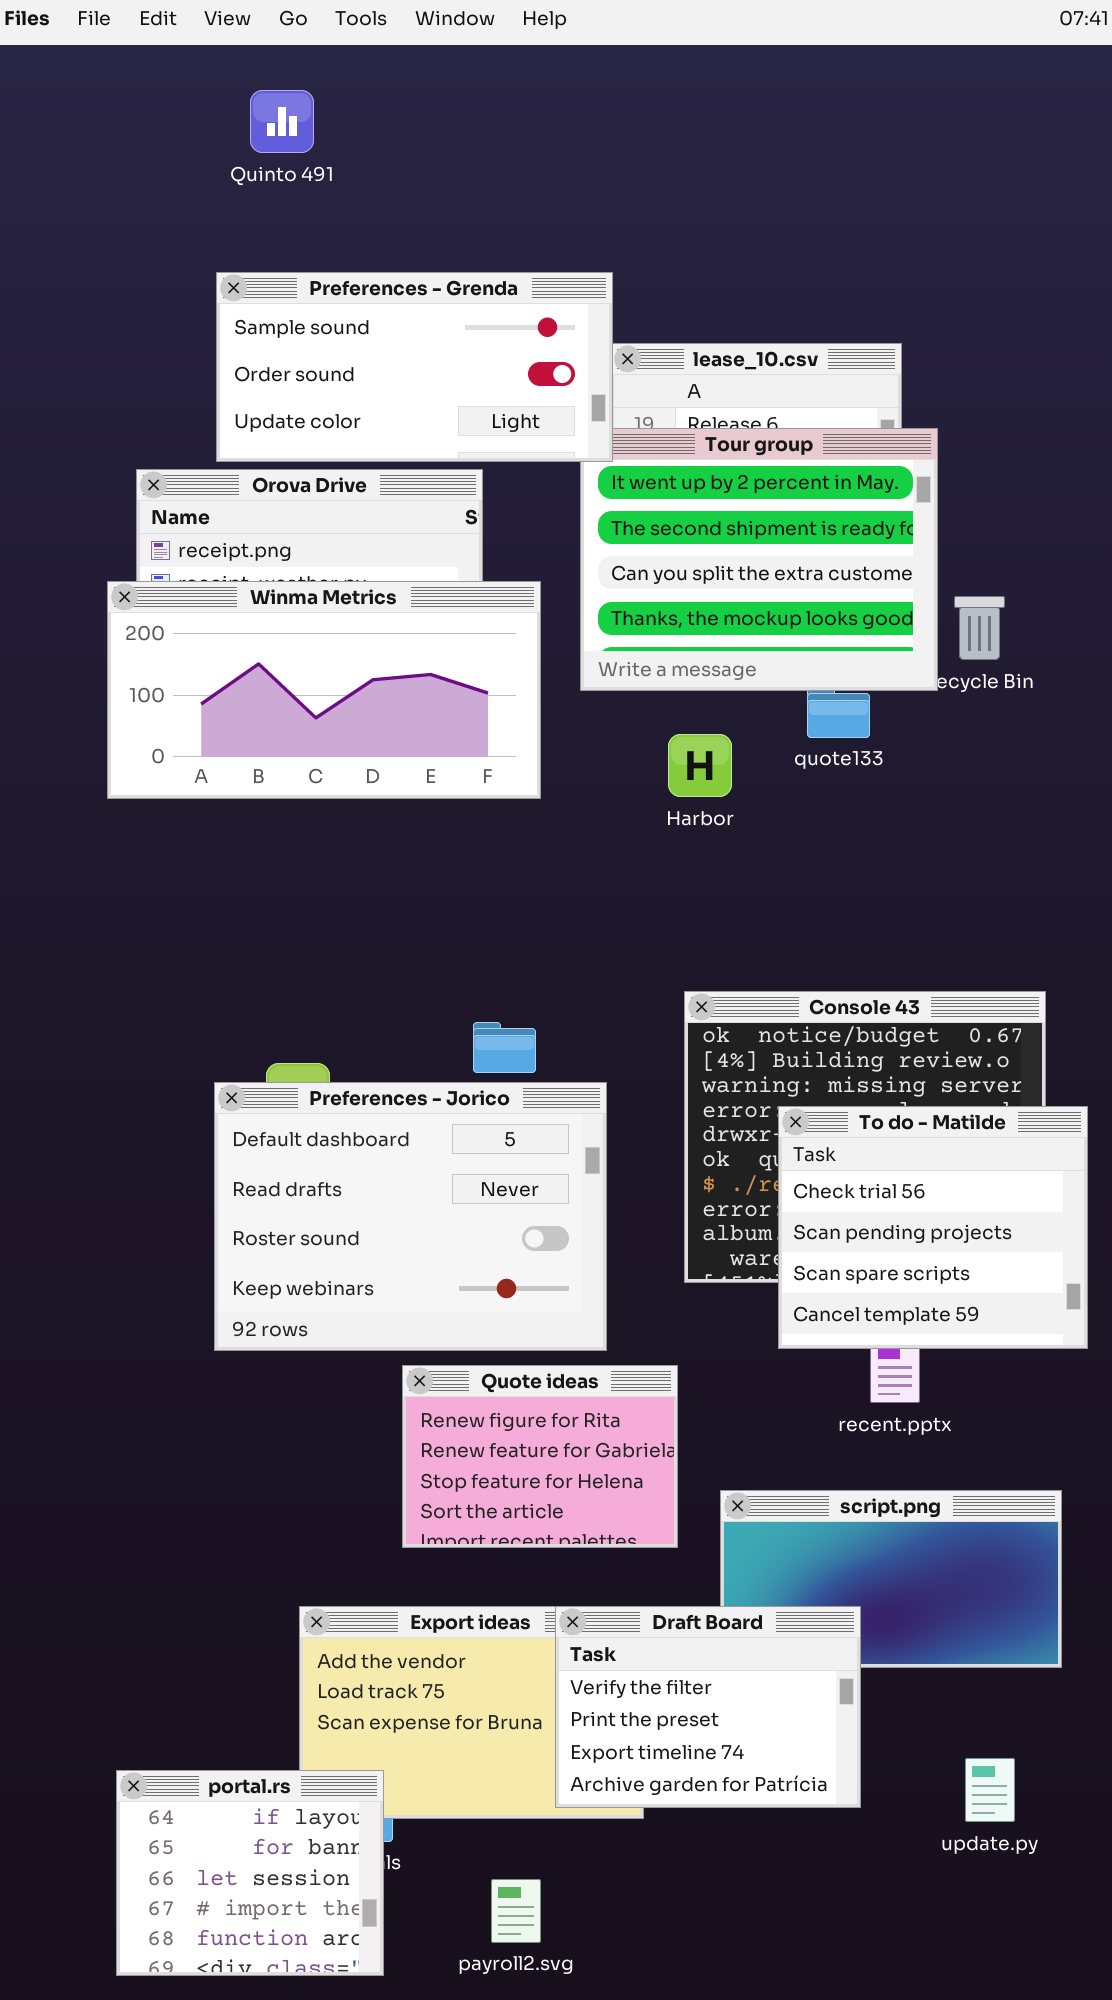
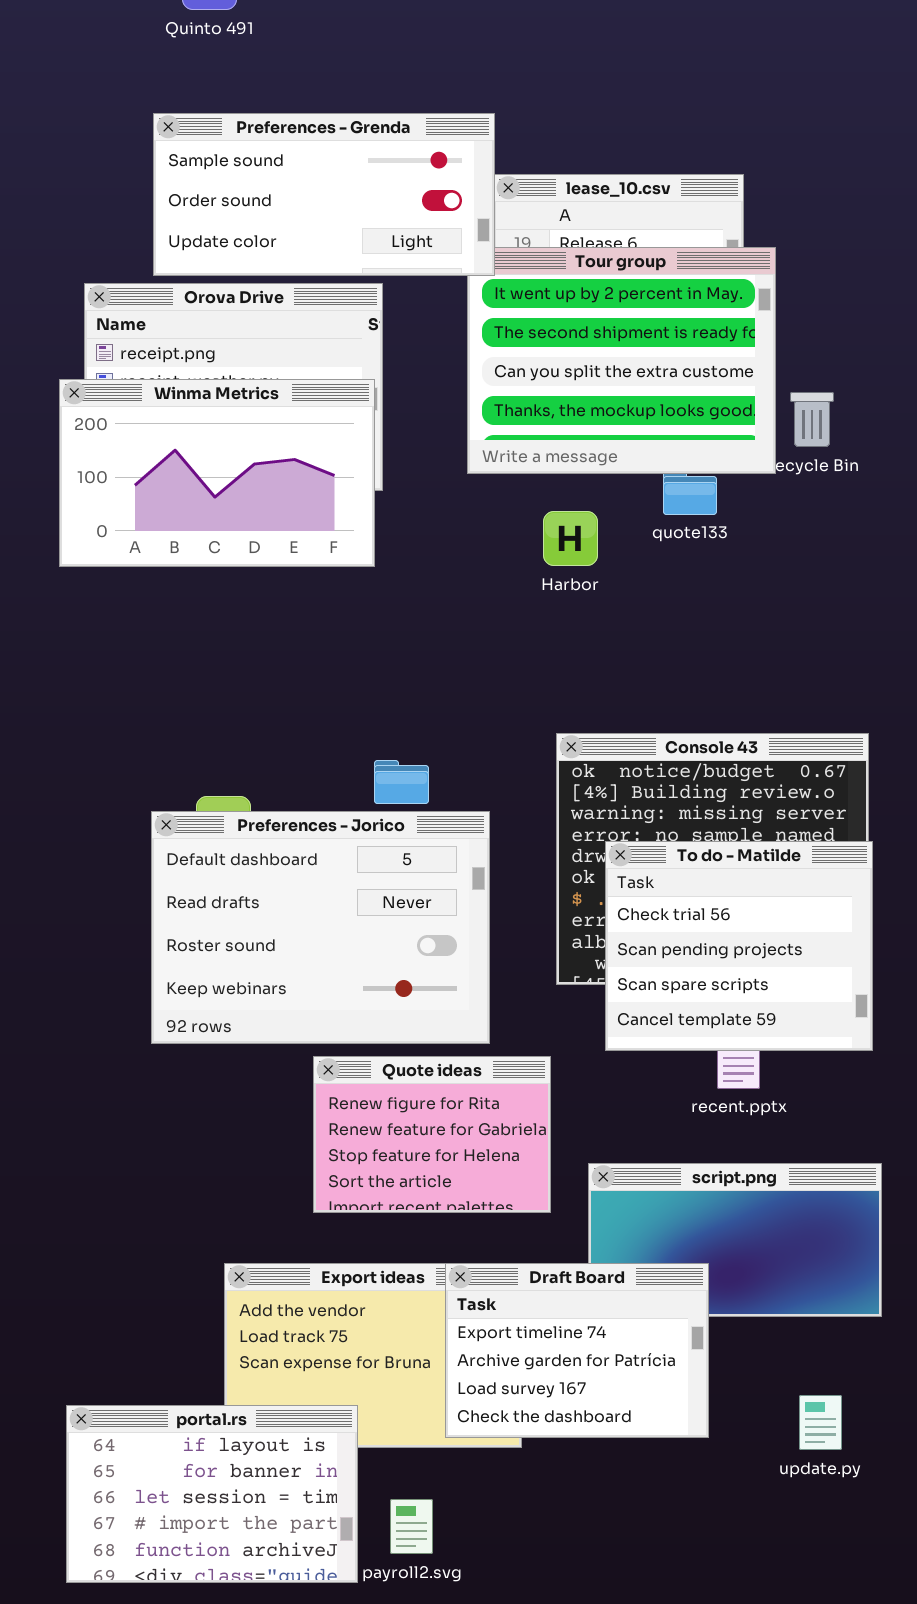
Winma Metrics: [107,581,541,799] -> [59,379,375,567], resized
To do - Matilde: [778,1106,1088,1349] -> [605,841,873,1051], moved
Draft Board: [555,1606,861,1808] -> [445,1263,709,1438], scrolled down 2 rows
portal.rs: [116,1770,384,1976] -> [66,1405,358,1583], resized

